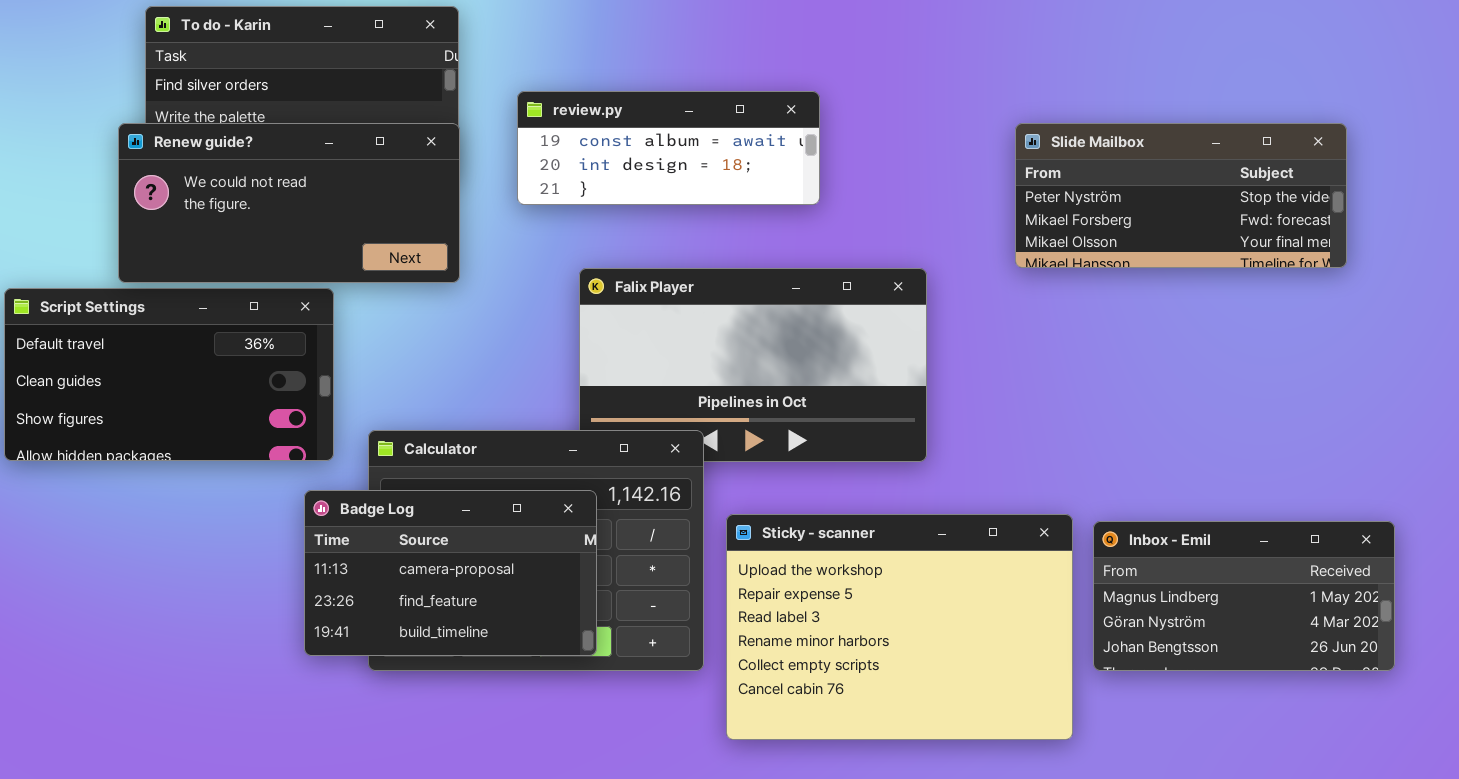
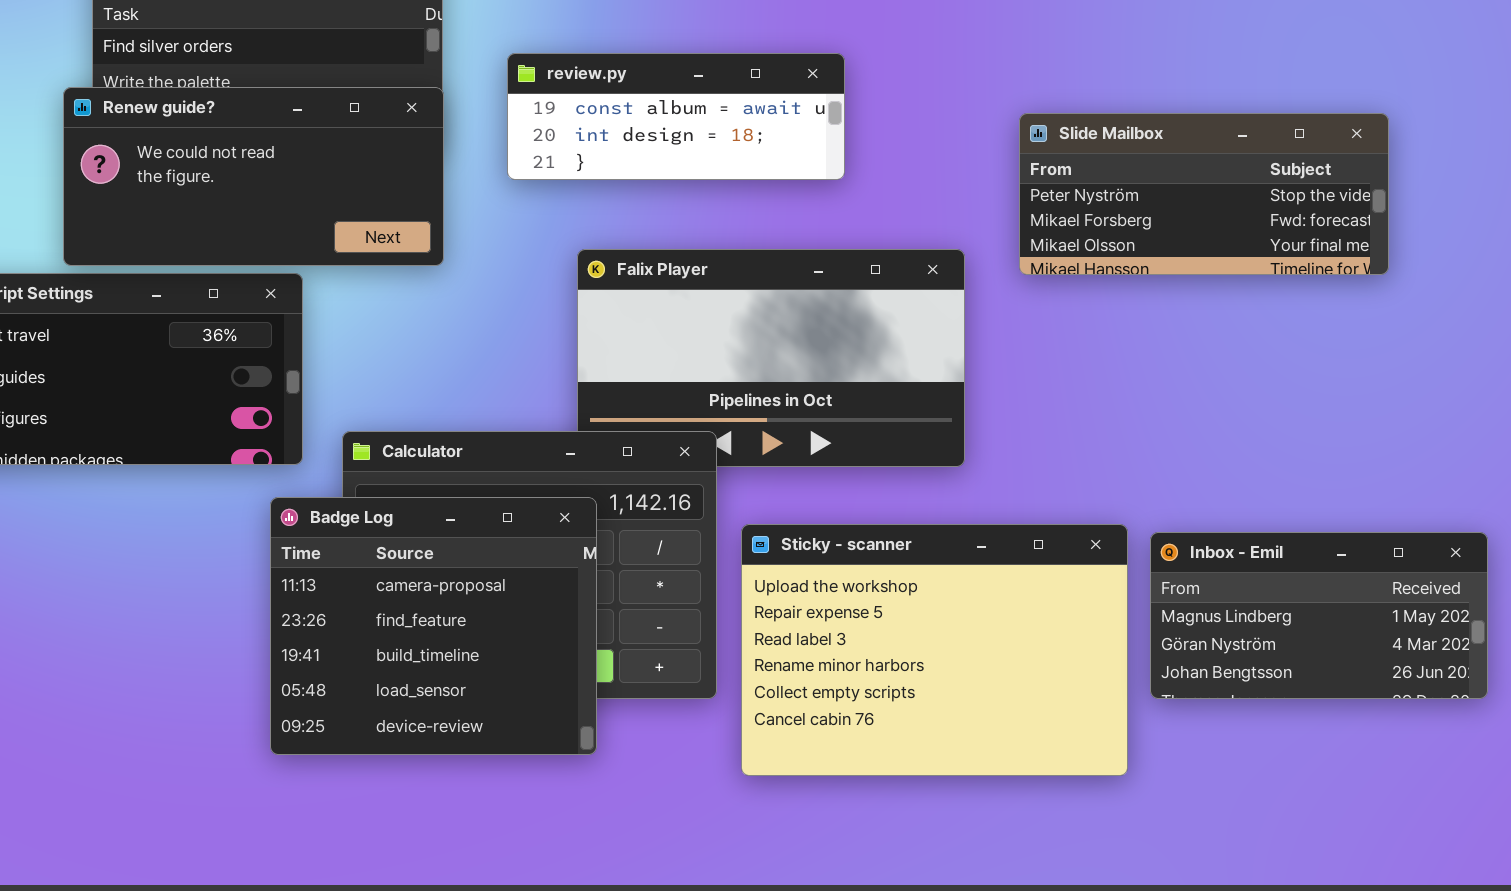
Slide Mailbox: [1015,123,1347,268] -> [1019,113,1389,275], moved
Badge Log: [304,490,597,656] -> [270,497,597,755], resized

